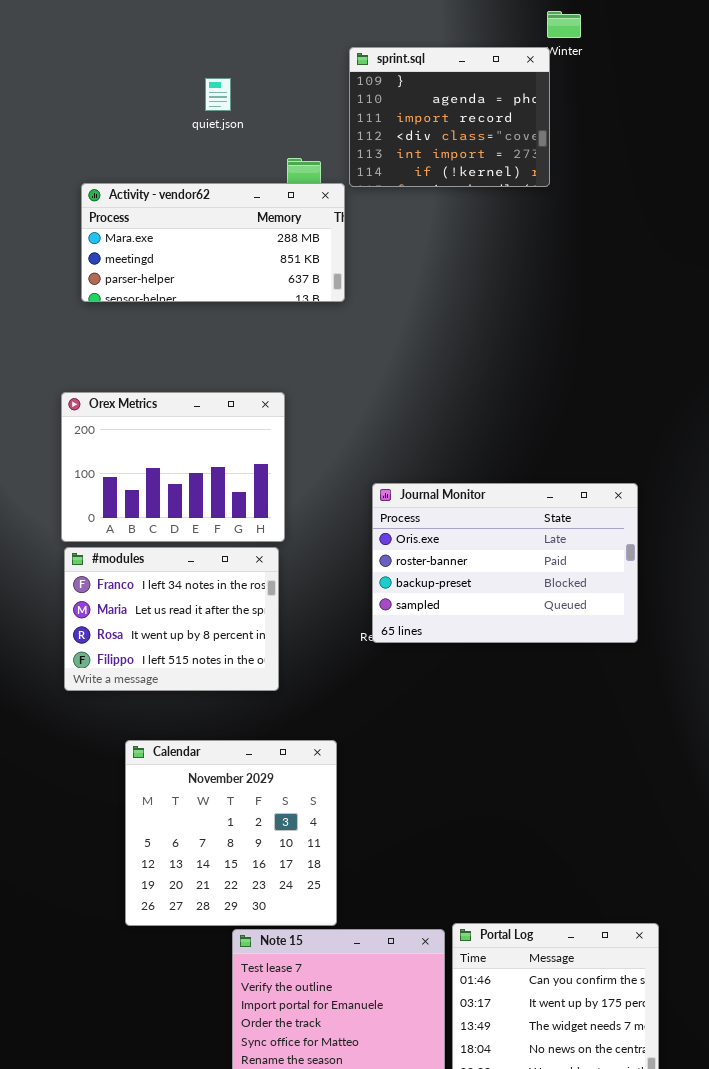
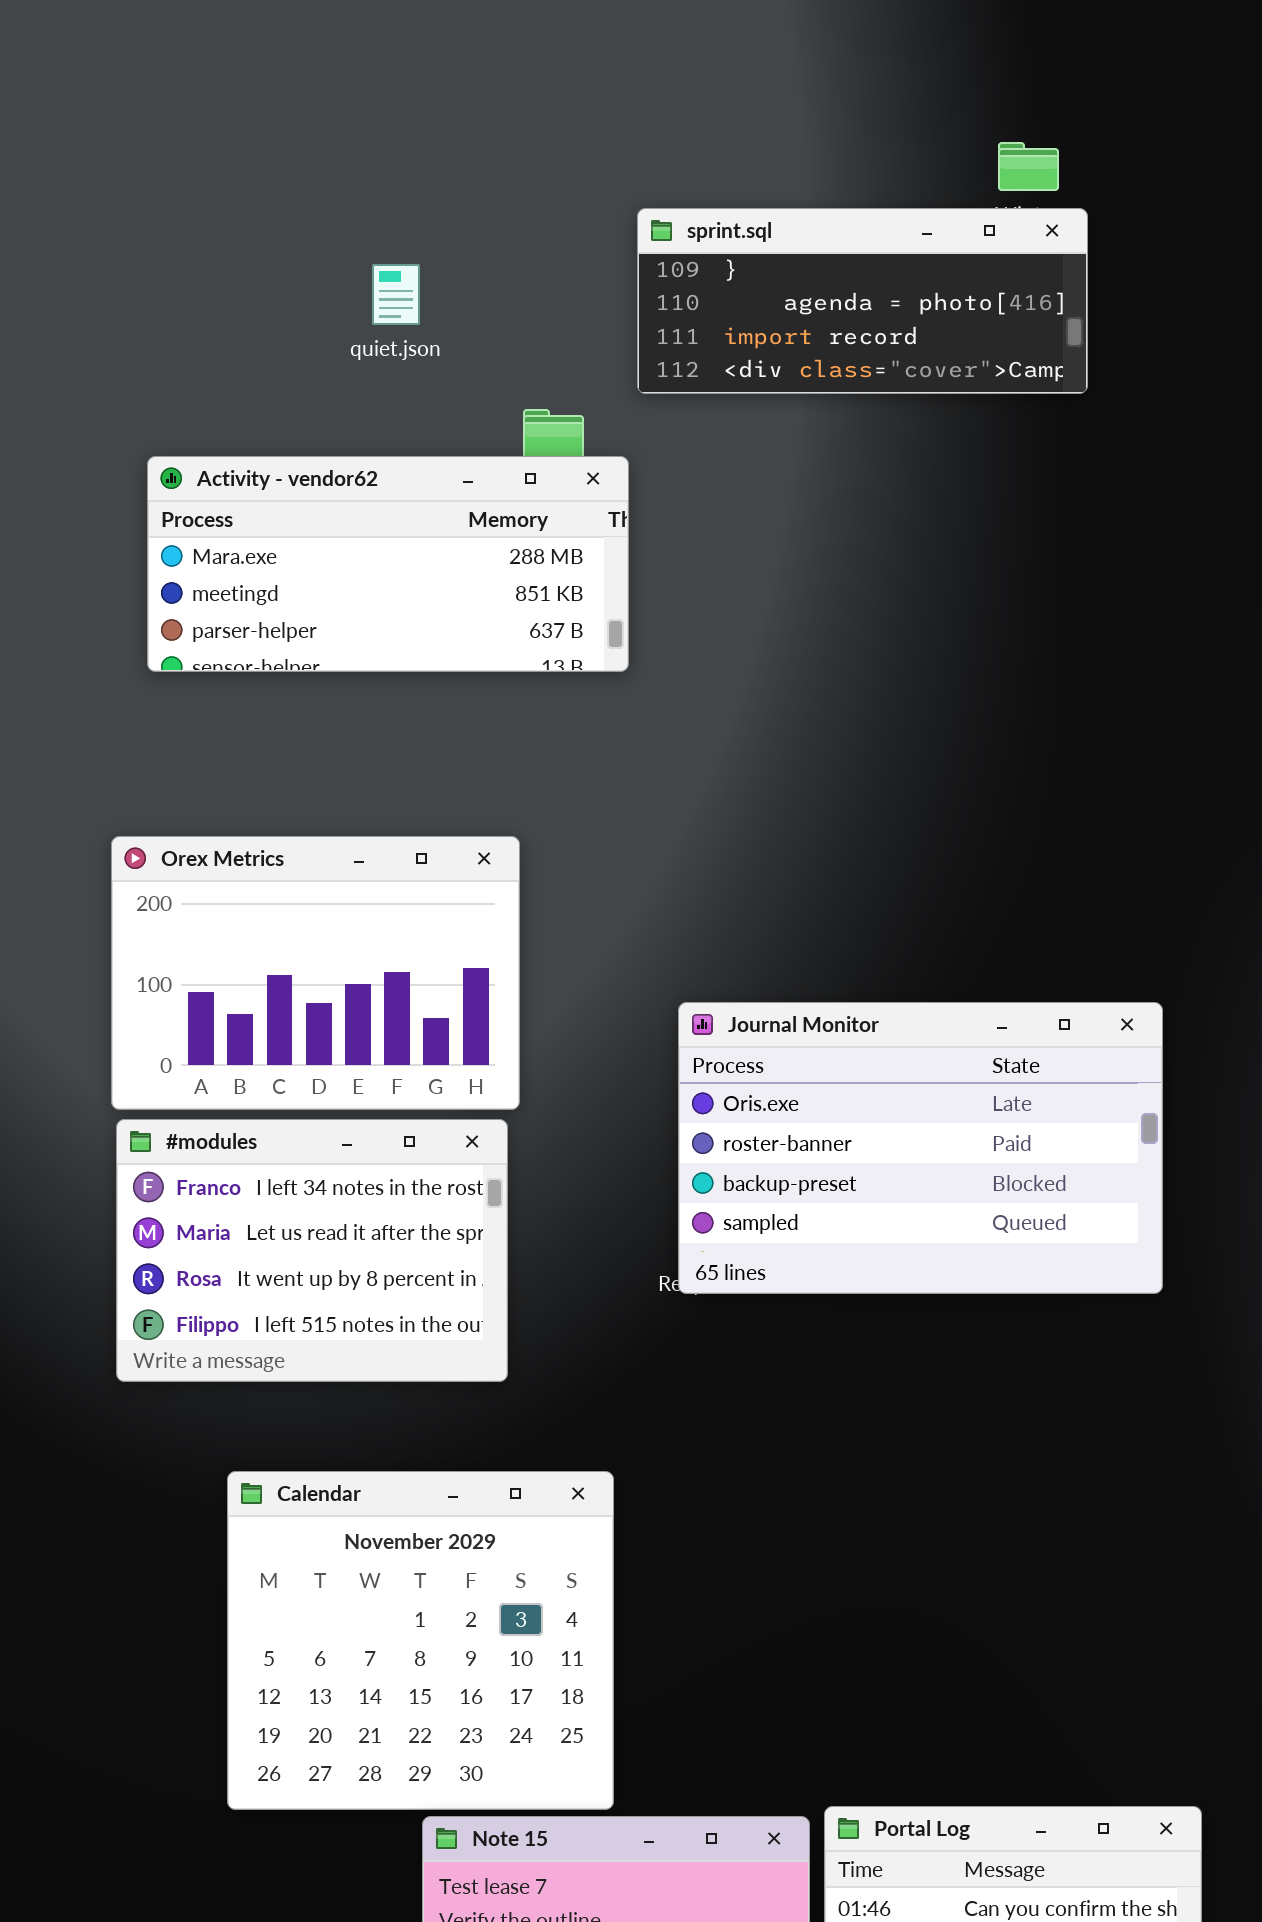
sprint.sql: [349,47,550,187] -> [637,208,1088,394], resized

